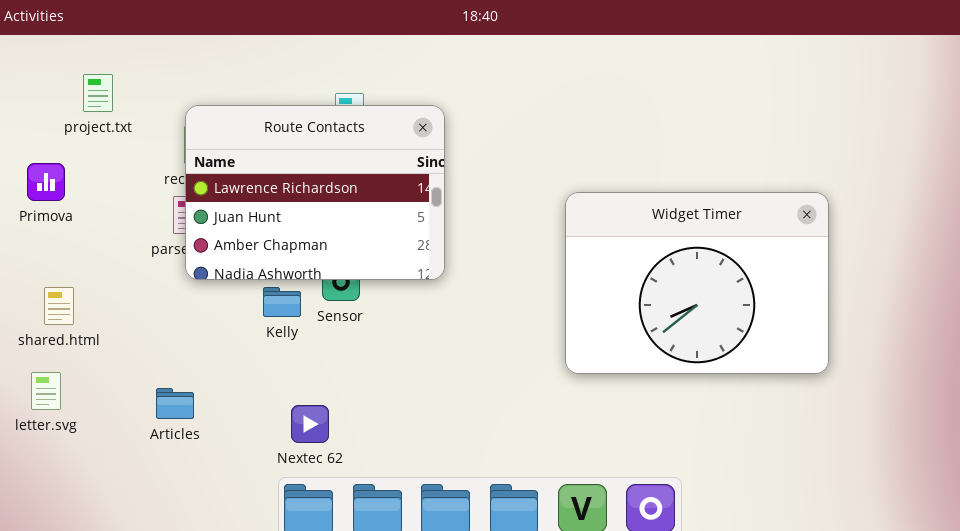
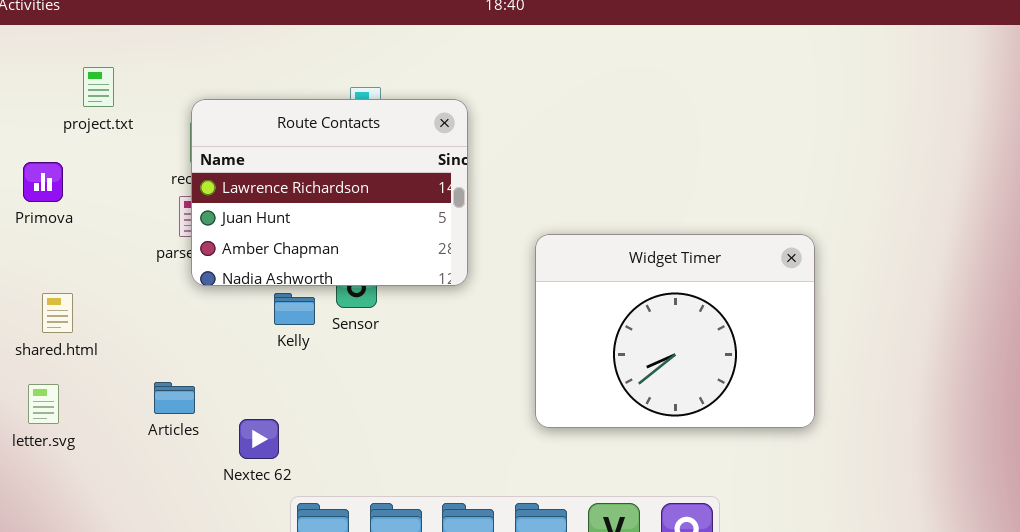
Widget Timer: [565,192,829,374] -> [535,234,815,428], moved
Articles: [156,388,194,419] -> [154,382,195,414], moved
Nextec 62: [291,405,329,443] -> [239,419,279,459], moved

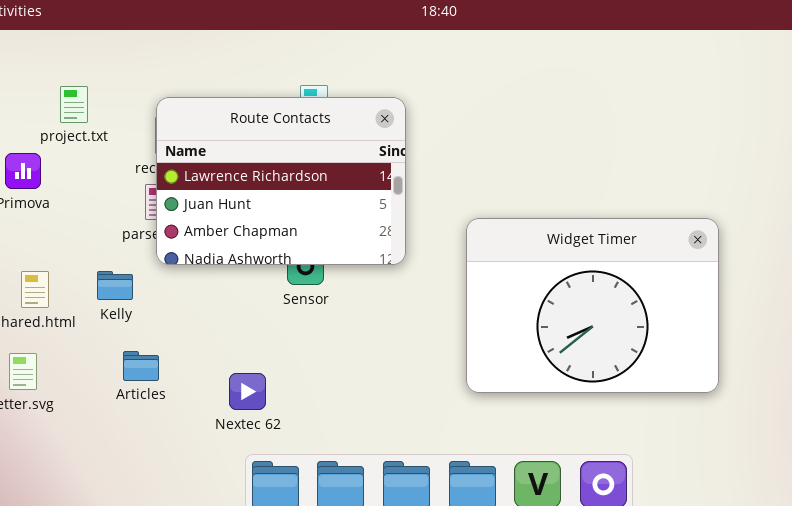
project.txt: [83,67,114,107] -> [60,86,88,123], moved
Kelly: [274,293,315,325] -> [97,271,133,300], moved
Nextec 62: [239,419,279,459] -> [229,373,266,410], moved

